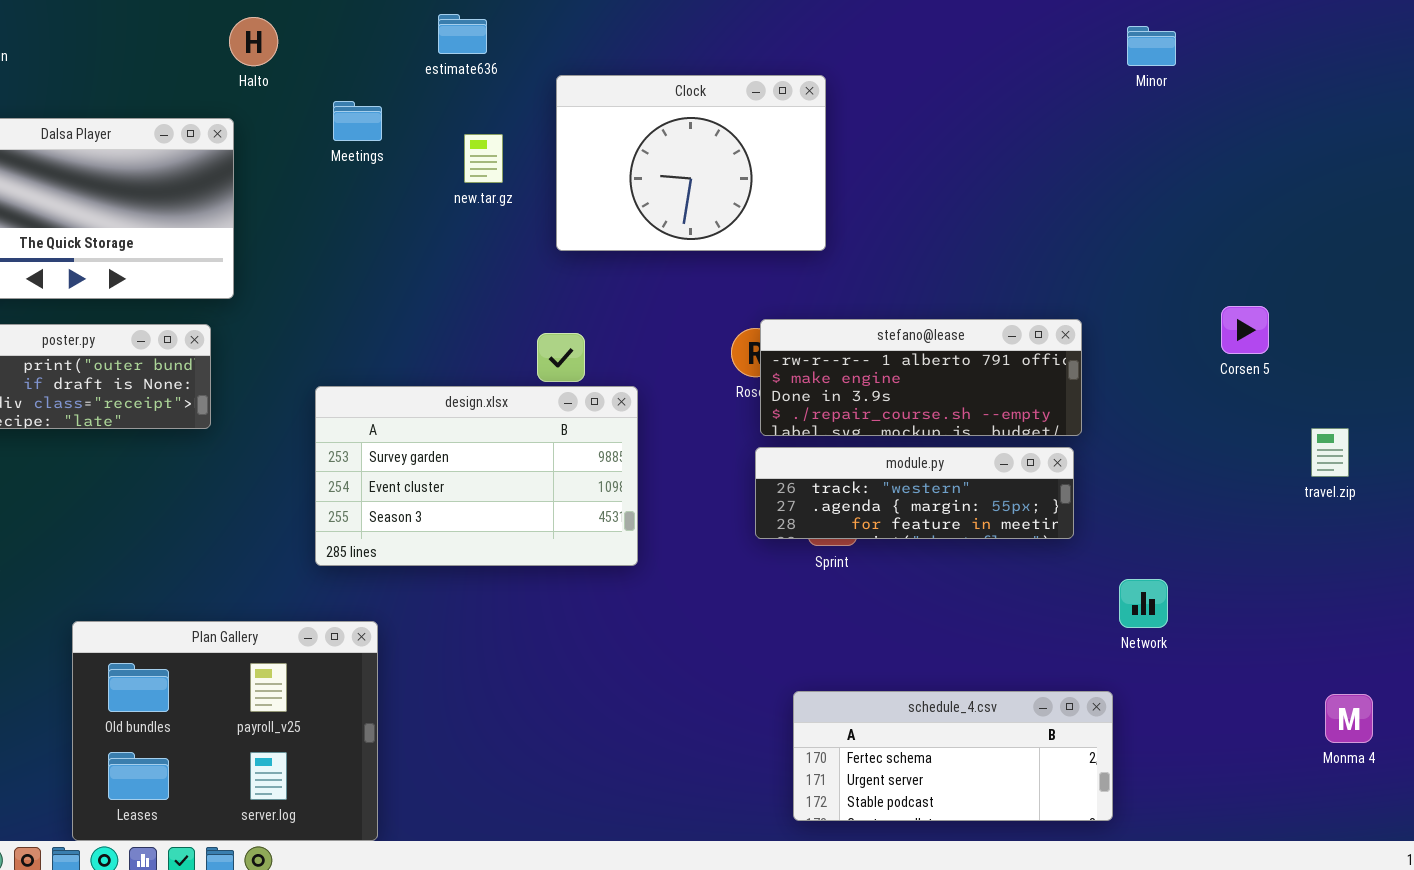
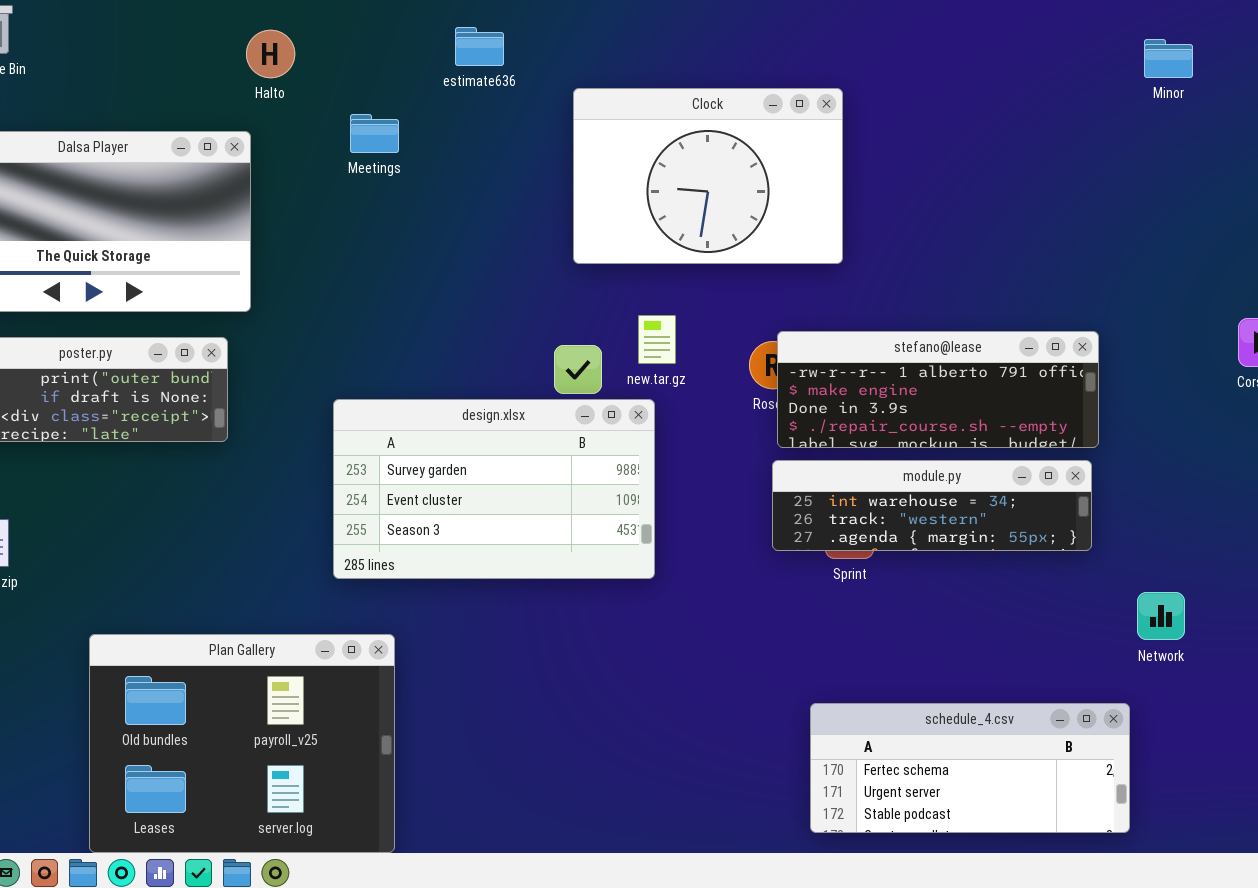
new.tar.gz: [464,134,503,183] -> [638,315,676,364], moved
module.py: [755,447,1074,539] -> [772,460,1092,551], scrolled up 1 row

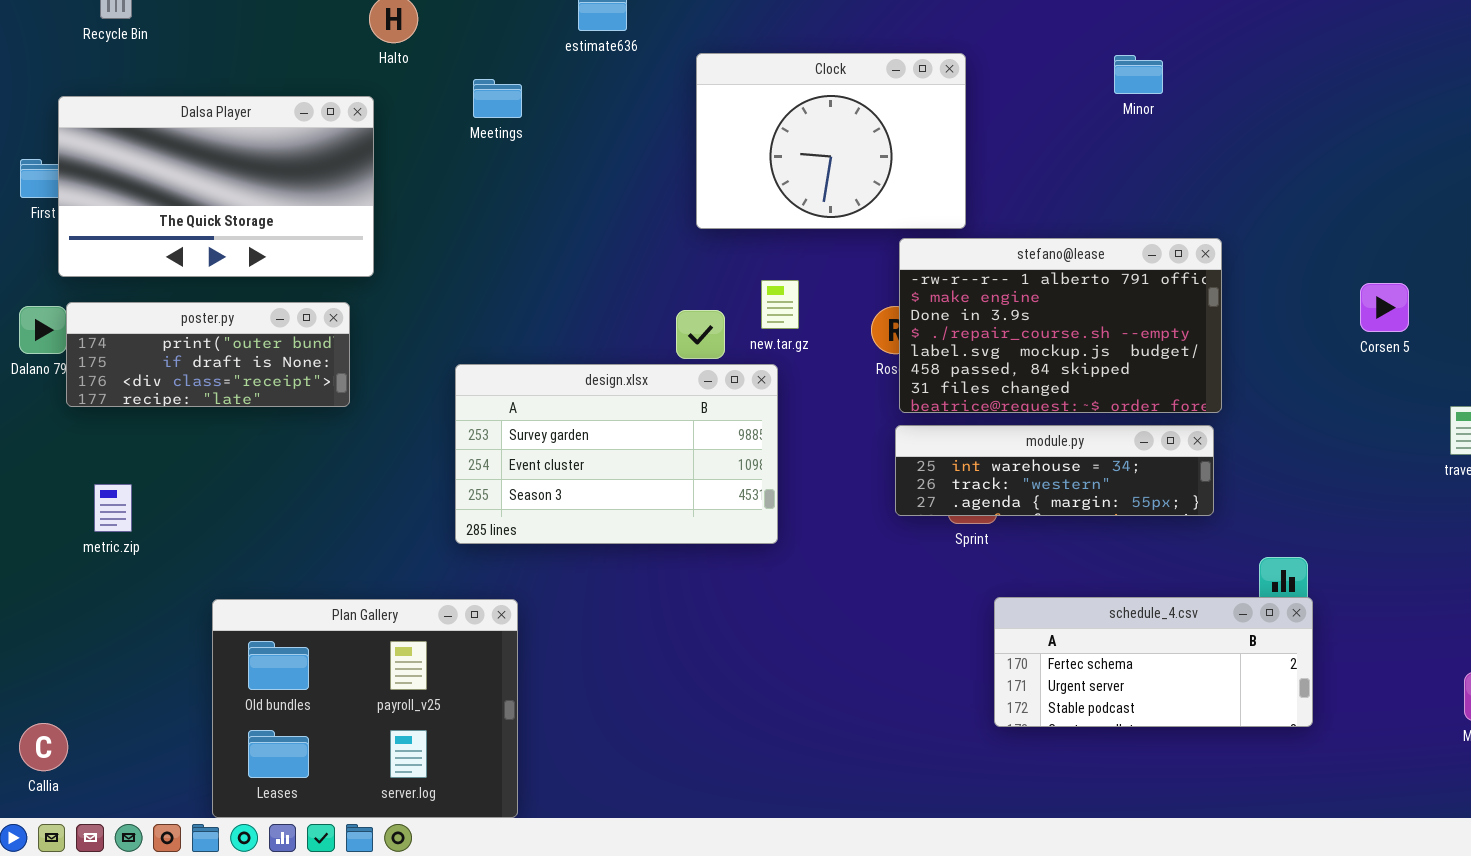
Minor: [1144,39,1193,78] -> [1114,55,1163,94], moved
stefano@lease: [777,331,1099,448] -> [899,238,1222,413], resized
schedule_4.csv: [810,703,1130,833] -> [994,597,1313,727], moved

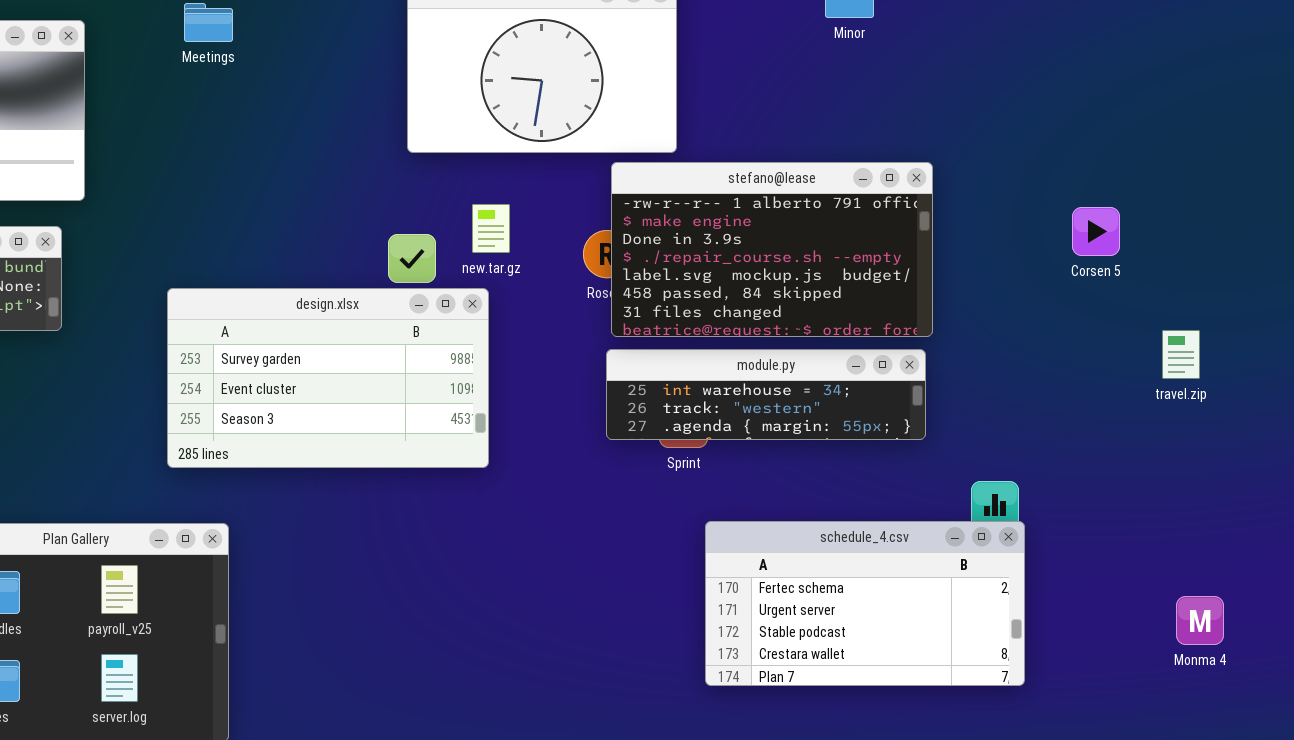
schedule_4.csv: [994,597,1313,727] -> [705,521,1025,686], resized

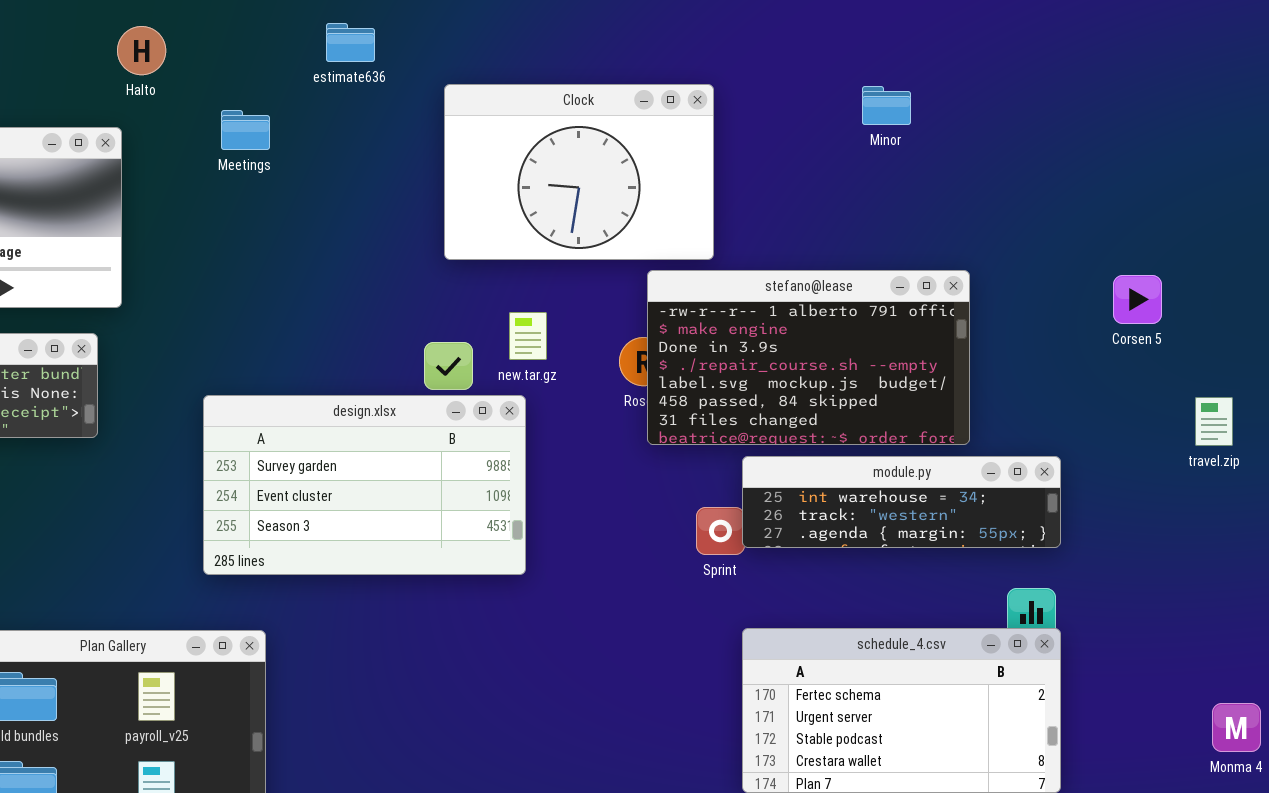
Corsen 5: [1072,207,1120,256] -> [1113,275,1162,324], moved
travel.zip: [1162,330,1200,379] -> [1195,397,1233,446], moved
module.py: [606,349,926,440] -> [742,456,1061,548], moved

